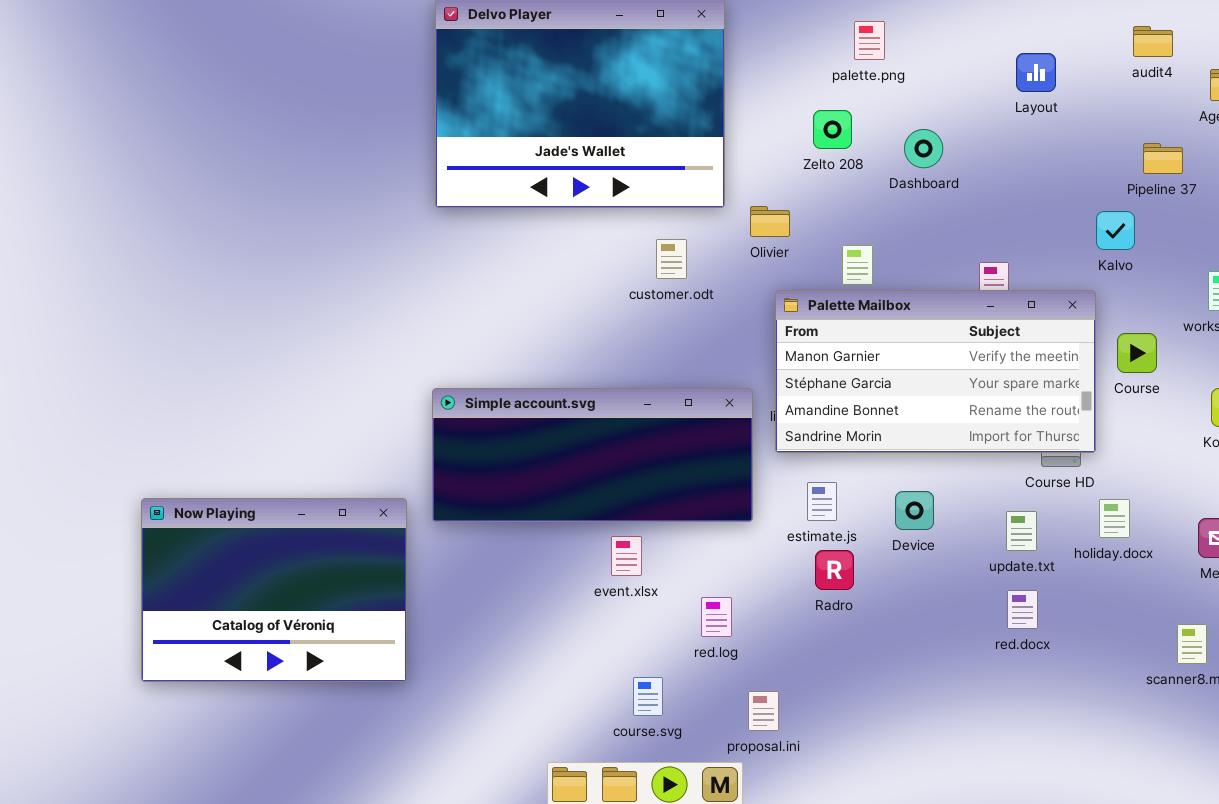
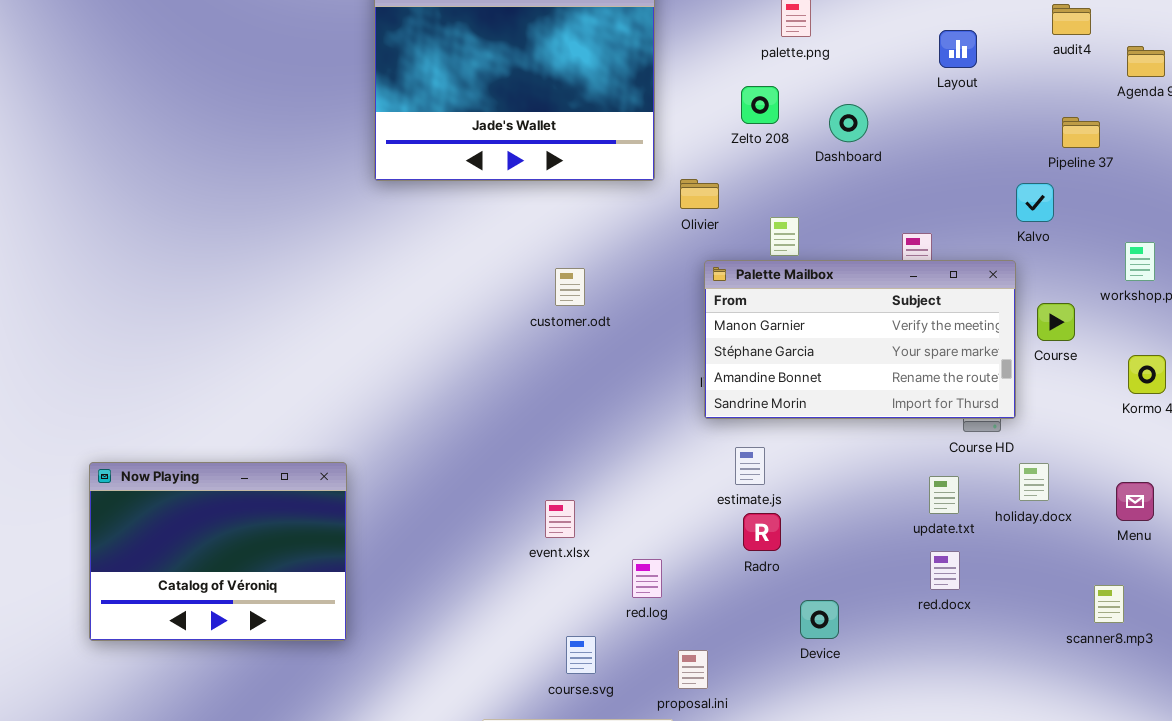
customer.odt: [656,239,687,279] -> [555,268,585,306], moved
Simple account.svg: [432,388,753,522] -> none, closed
Device: [895,491,934,530] -> [800,600,839,639], moved

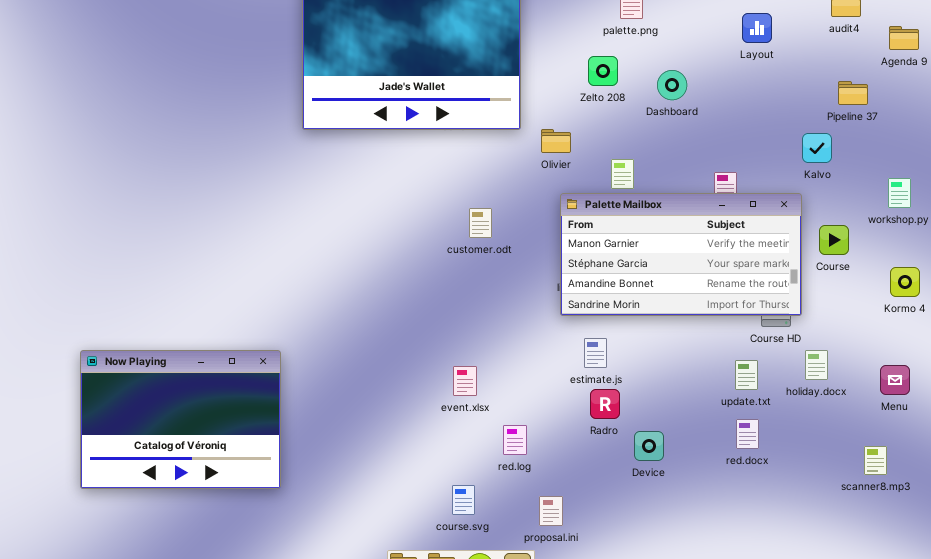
customer.odt: [555,268,585,306] -> [469,208,492,238], moved
event.xlsx: [545,500,575,538] -> [453,366,477,396], moved
Device: [800,600,839,639] -> [634,431,664,461], moved

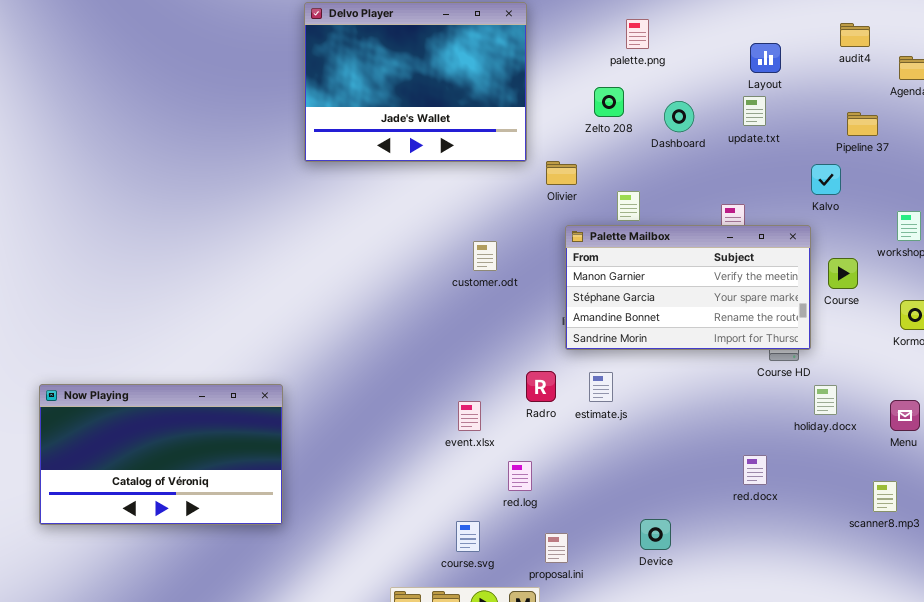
Now Playing: [80,350,281,489] -> [39,384,283,525], resized
update.txt: [735,360,758,390] -> [743,96,766,126], moved
Radro: [590,389,620,419] -> [526,371,556,402], moved
Device: [634,431,664,461] -> [640,519,671,550], moved

